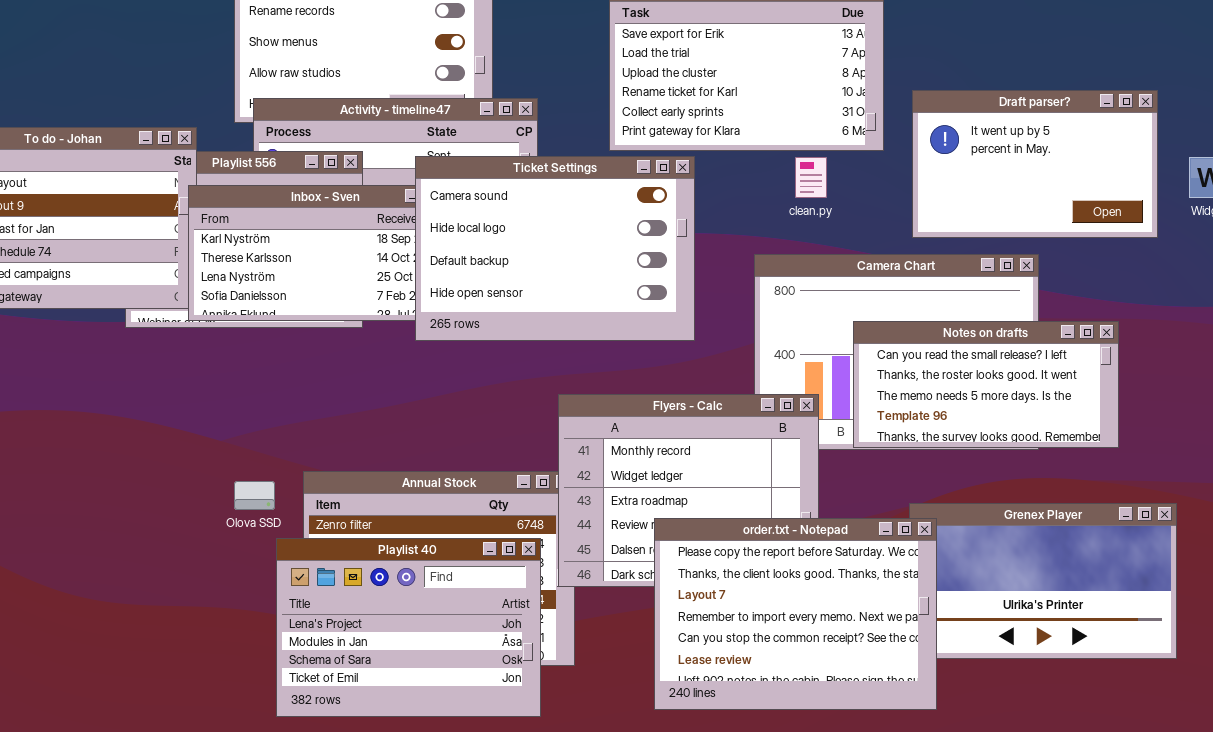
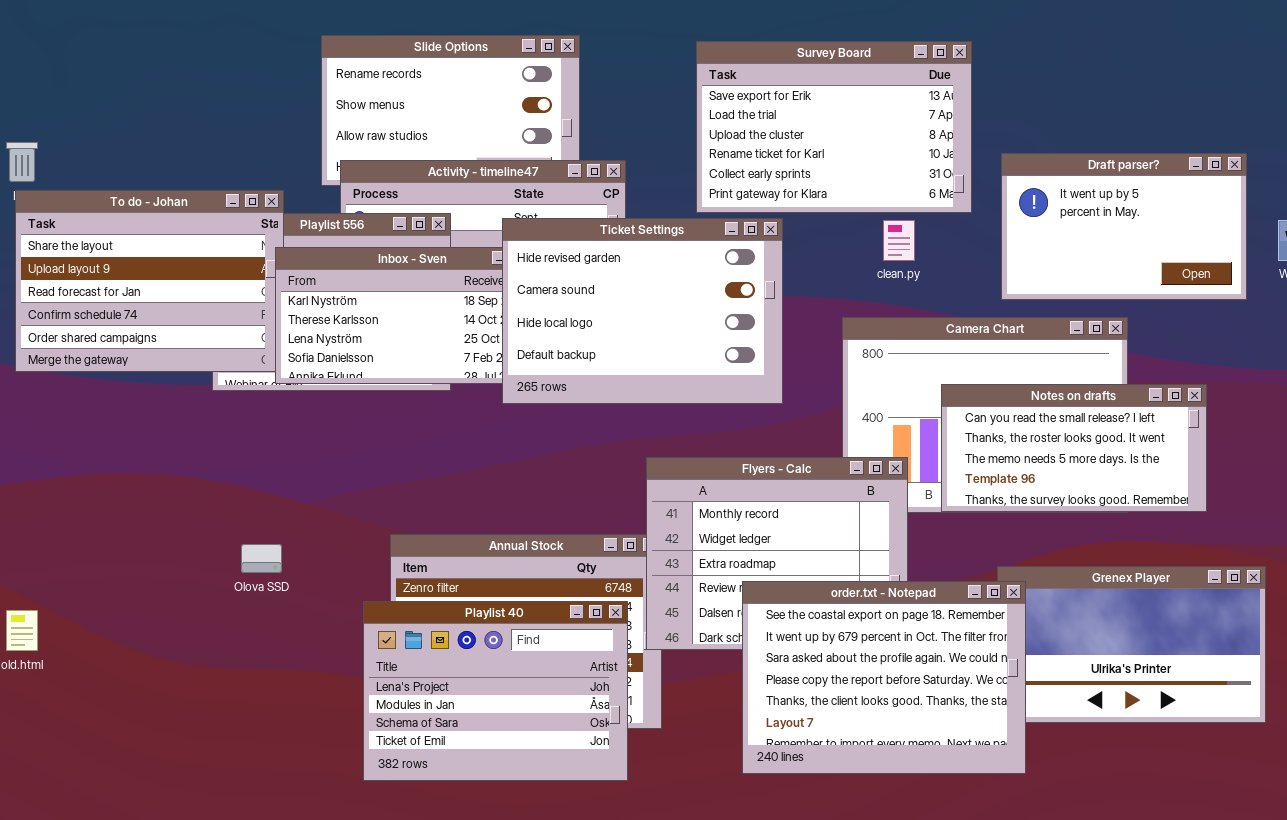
Ticket Settings: [415,156,695,341] -> [502,218,783,404], scrolled up 1 row
Olova SSD: [234,481,275,510] -> [241,544,282,573], moved
order.txt - Notepad: [654,518,937,710] -> [742,581,1026,774], scrolled up 3 rows

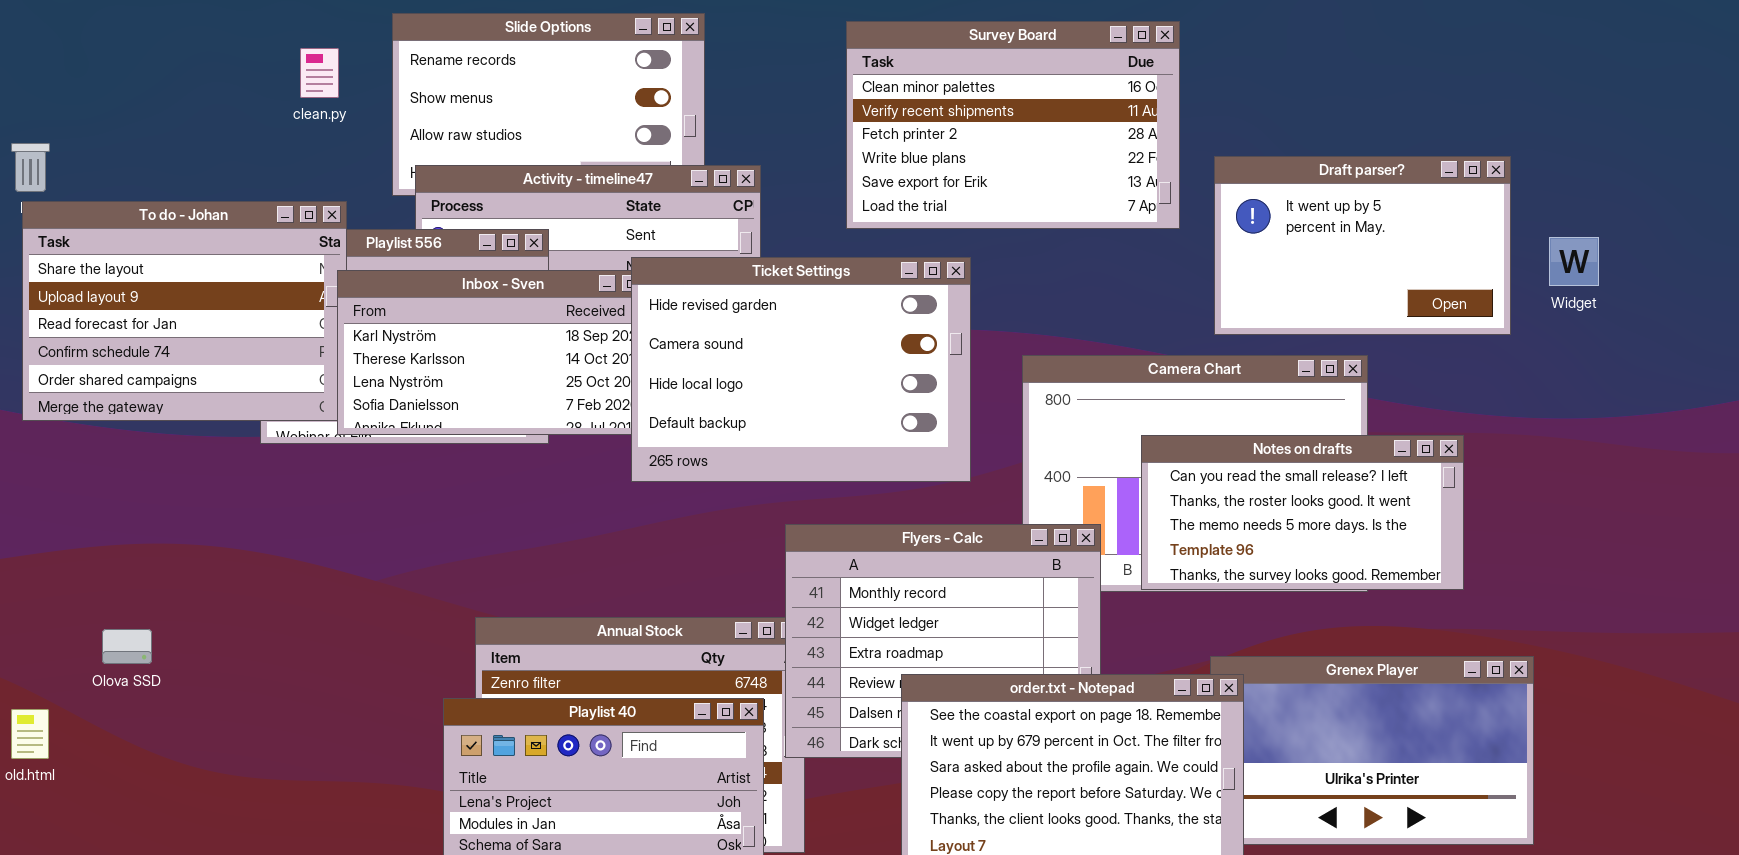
Survey Board: [696,41,972,213] -> [846,21,1180,229], scrolled up 4 rows
Ticket Settings: [502,218,783,404] -> [631,257,971,482], moved
clean.py: [883,220,915,261] -> [300,48,339,98], moved
Olova SSD: [241,544,282,573] -> [102,629,152,664], moved

